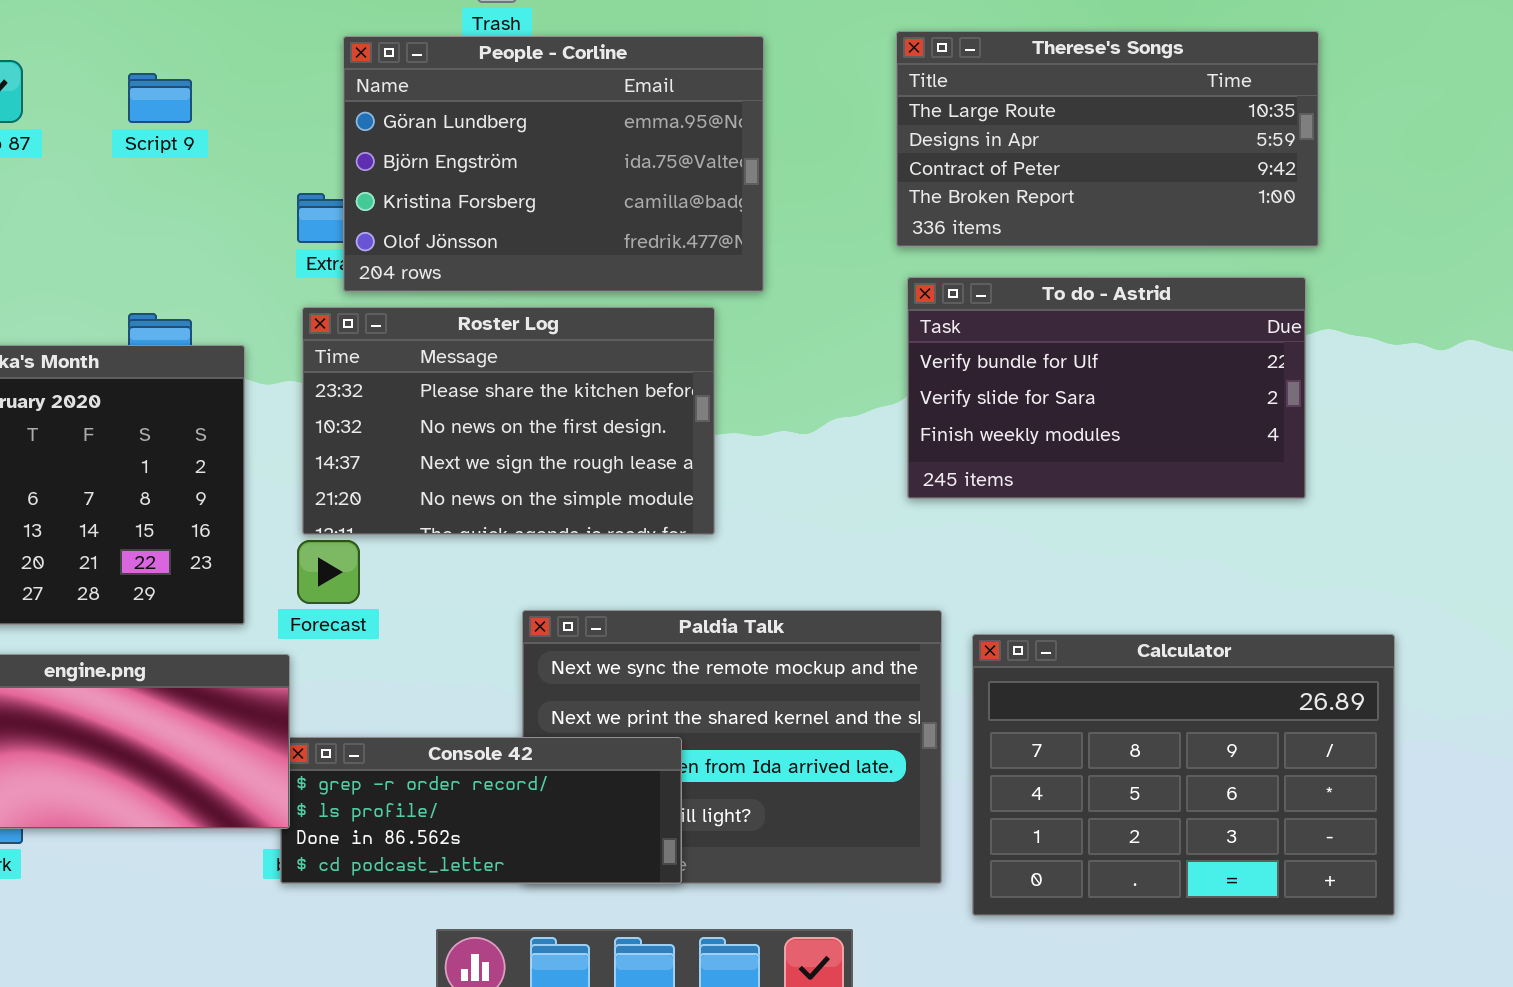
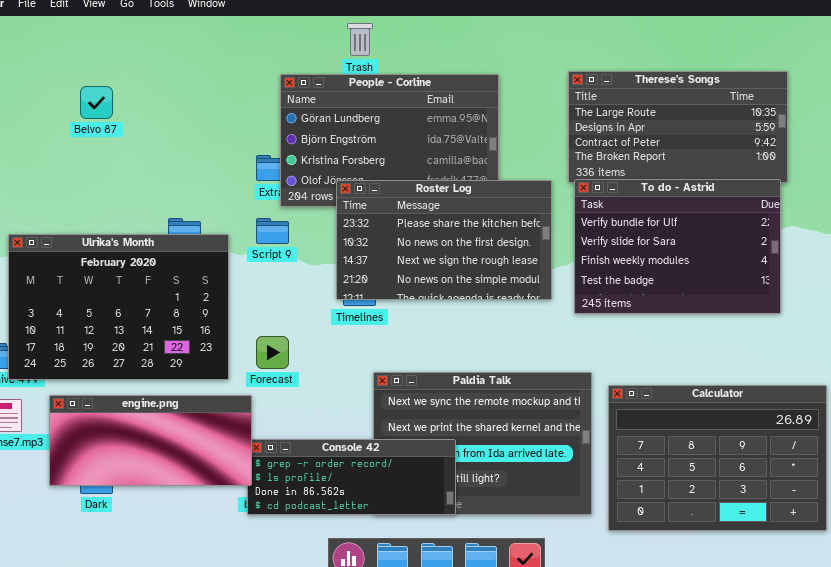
Script 9: [128,73,192,123] -> [256,218,289,244], moved
To do - Astrid: [907,277,1306,499] -> [574,179,781,314], resized
Roster Log: [302,307,715,535] -> [336,180,552,300], moved

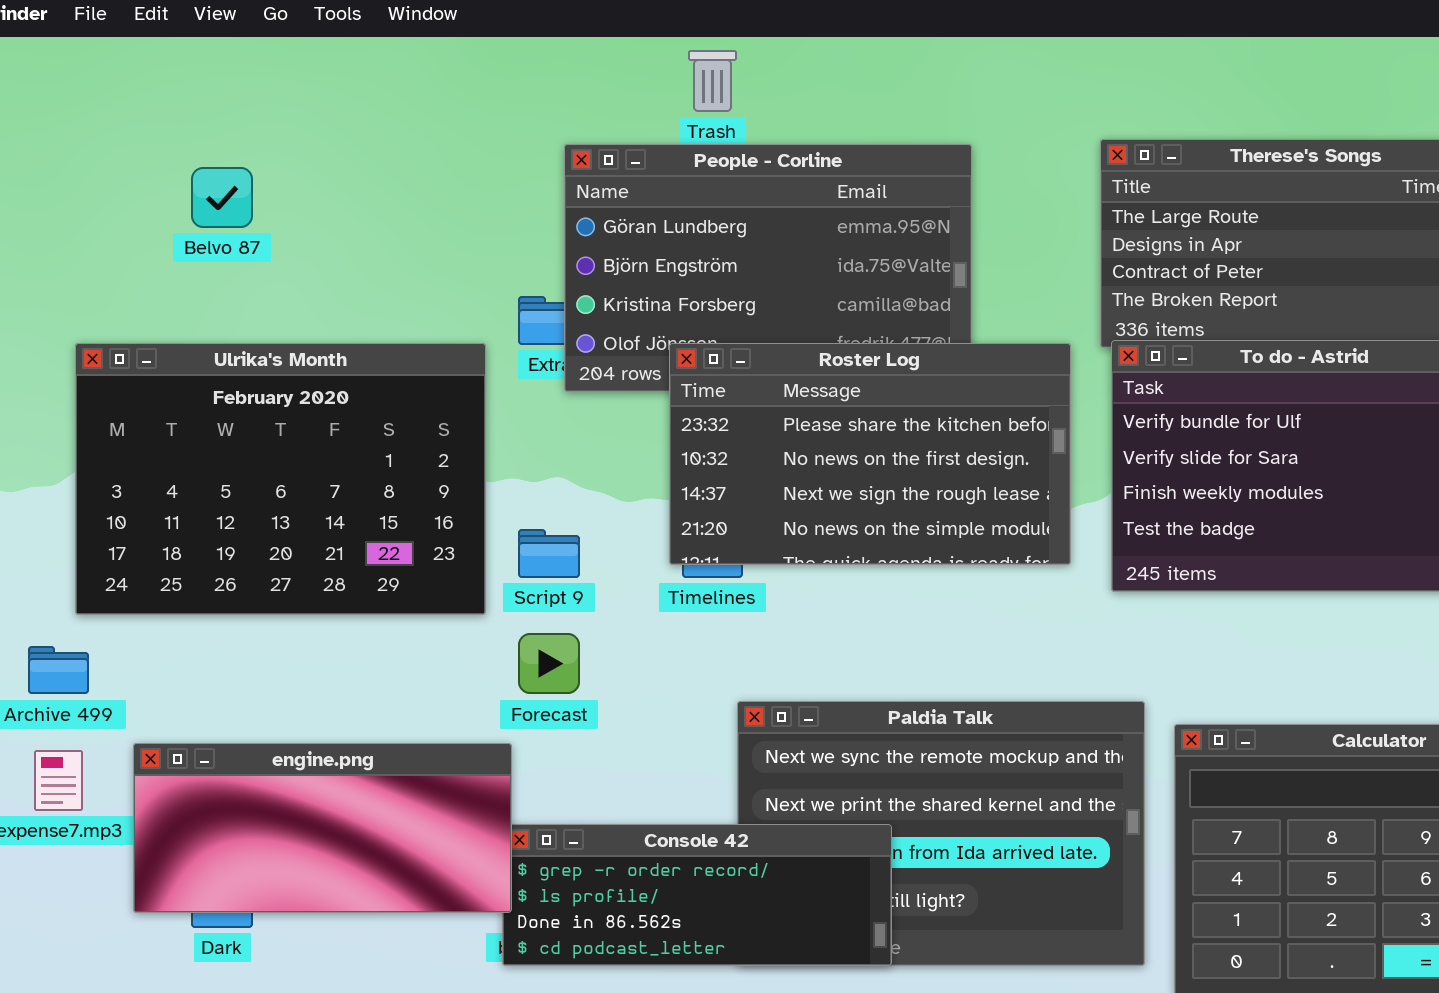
Script 9: [256,218,289,244] -> [518,529,580,578], moved
Ulrika's Month: [8,234,229,380] -> [75,343,486,615], moved

